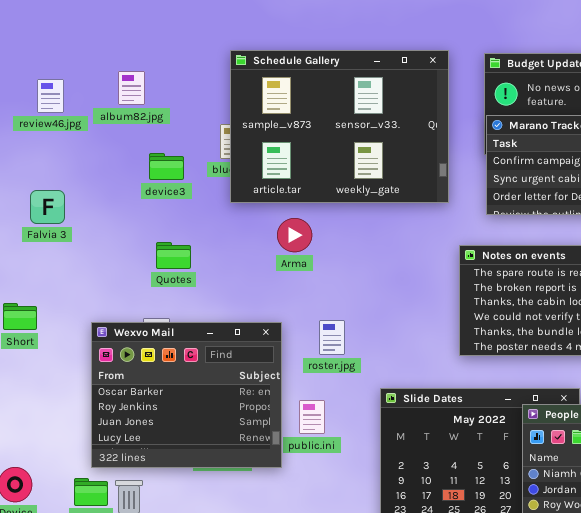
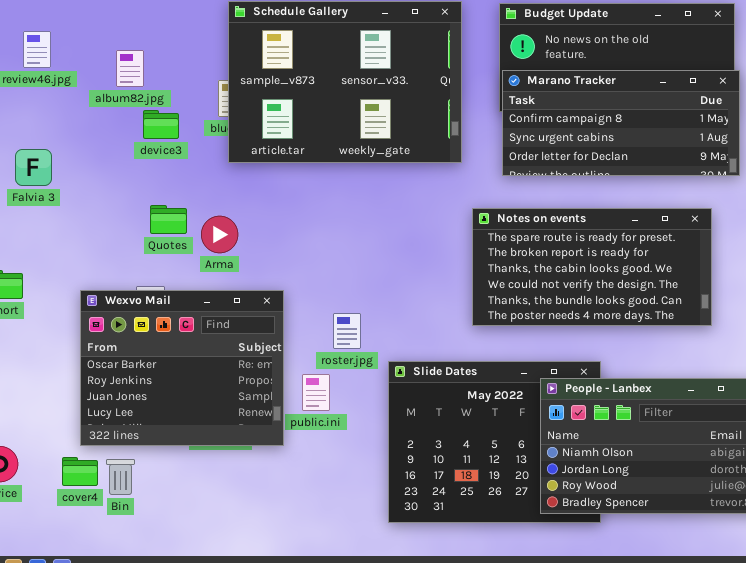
album82.jpg: [118,71,145,105] -> [116,50,144,87], moved
Arma: [277,218,312,252] -> [201,216,238,253], moved
roster.jpg: [319,320,345,355] -> [333,313,361,349], moved

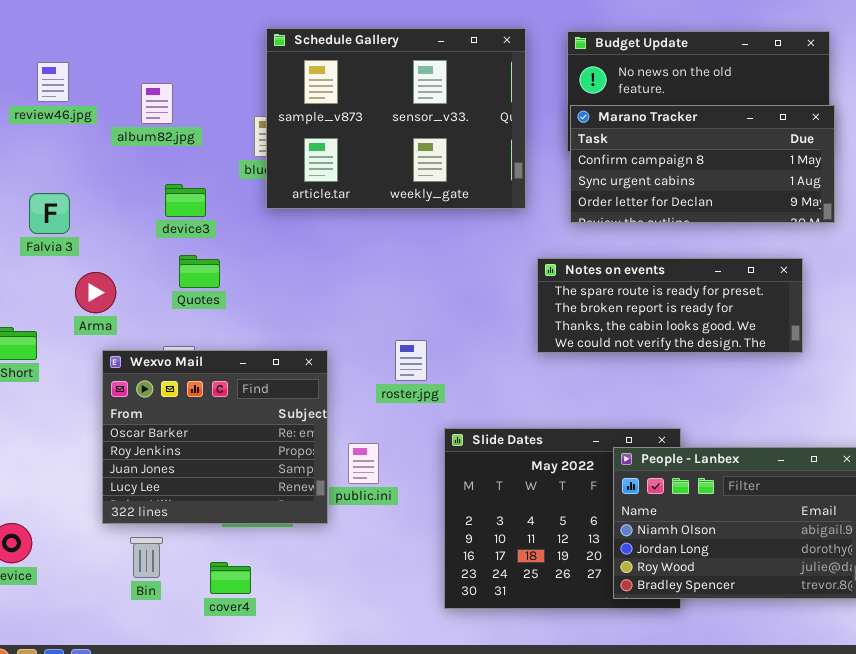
device3: [143,110,179,139] -> [165,184,206,217], moved
Notes on events: [472,208,712,326] -> [537,258,803,353], resized
Arma: [201,216,238,253] -> [75,272,116,313], moved
roster.jpg: [333,313,361,349] -> [395,340,427,381], moved
cover4: [62,457,98,486] -> [210,562,251,594], moved

